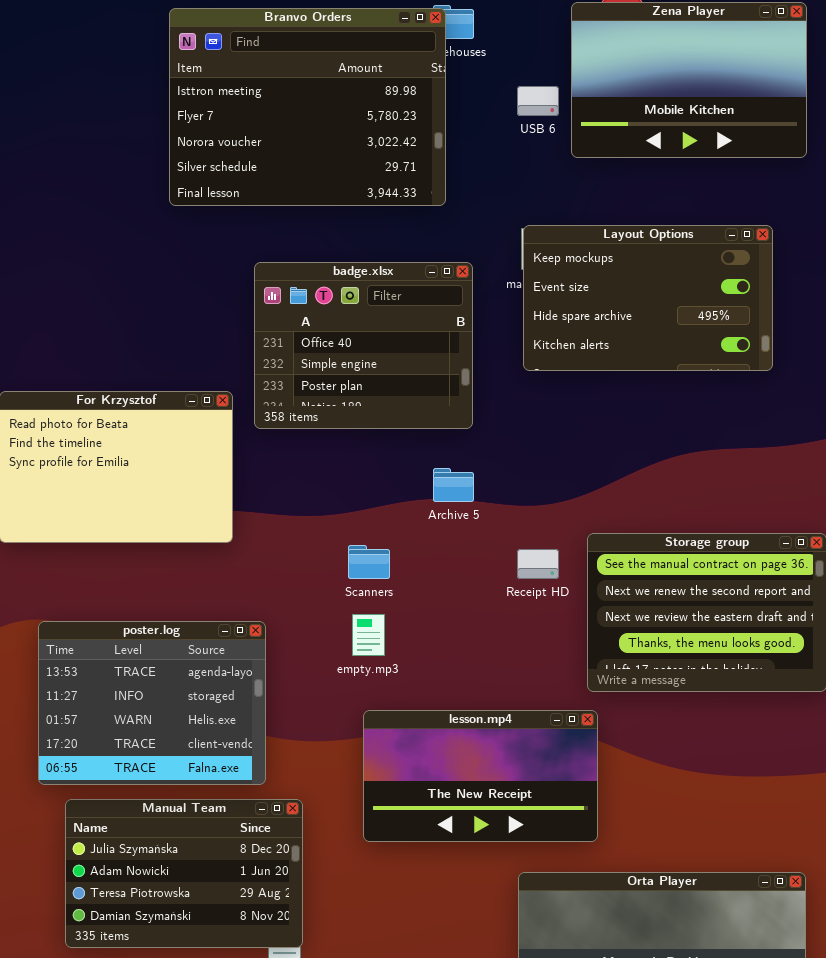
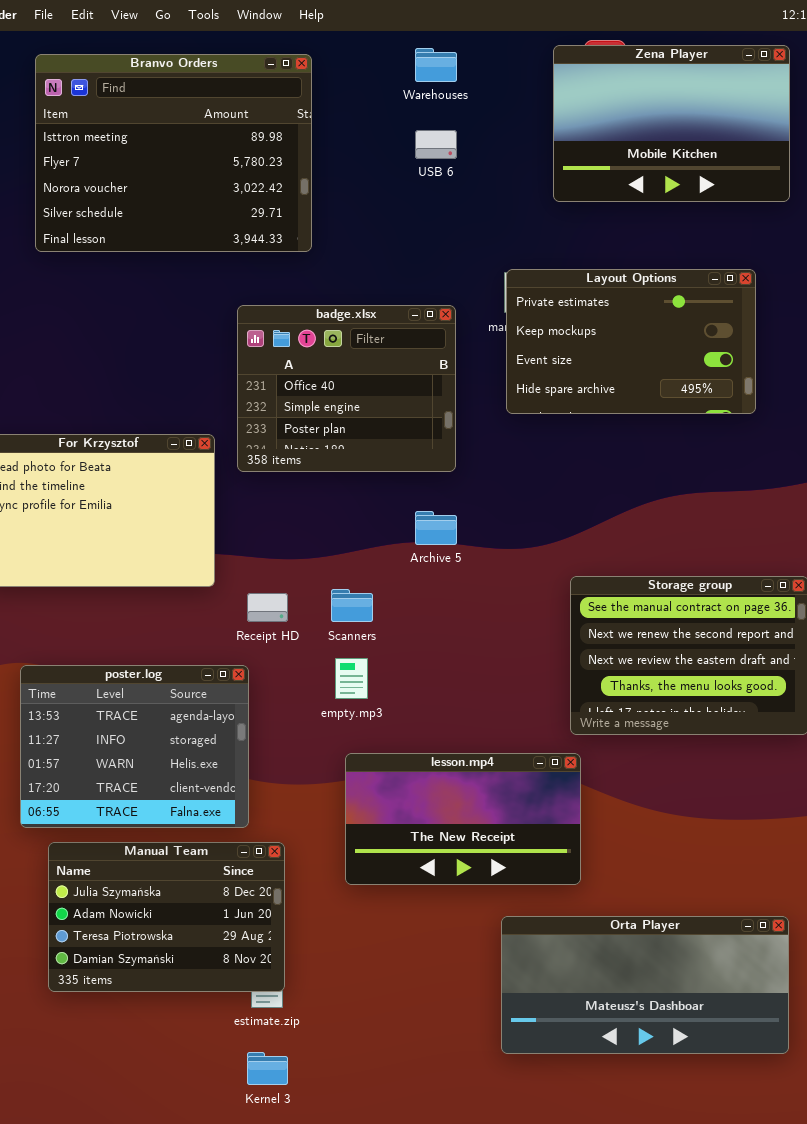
Branvo Orders: [169,8,446,206] -> [35,54,312,252], moved
USB 6: [517,86,559,116] -> [415,130,457,159], moved
Layout Options: [523,225,773,371] -> [506,269,756,414], scrolled up 1 row
Receipt HD: [517,549,559,579] -> [247,593,288,622], moved

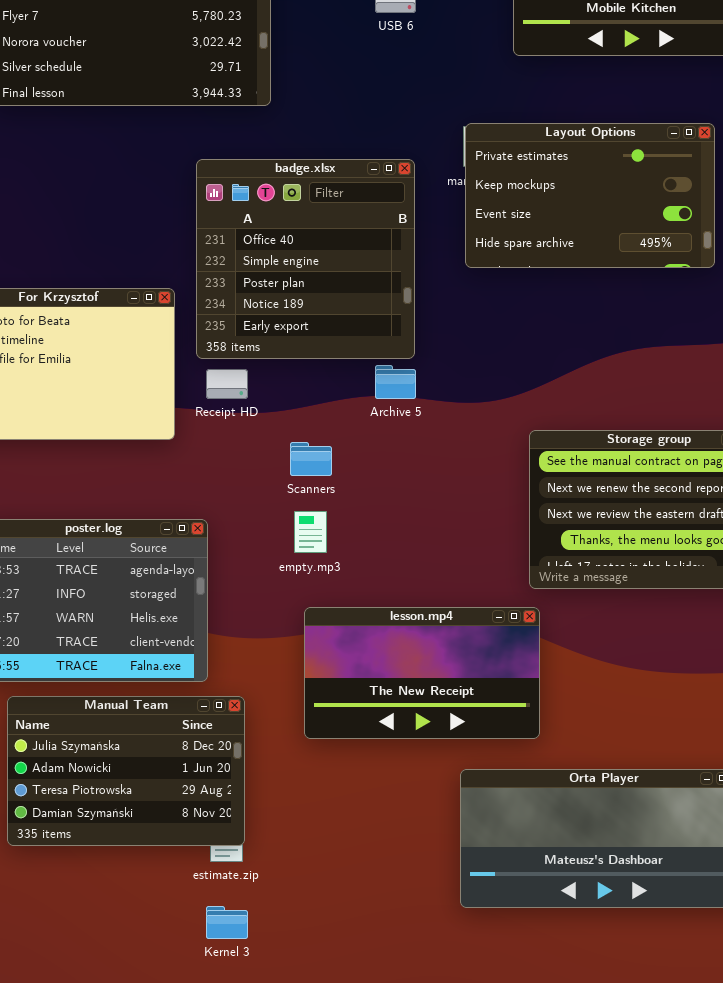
badge.xlsx: [237,305,456,472] -> [196,159,415,359], resized
Receipt HD: [247,593,288,622] -> [206,369,248,399], moved

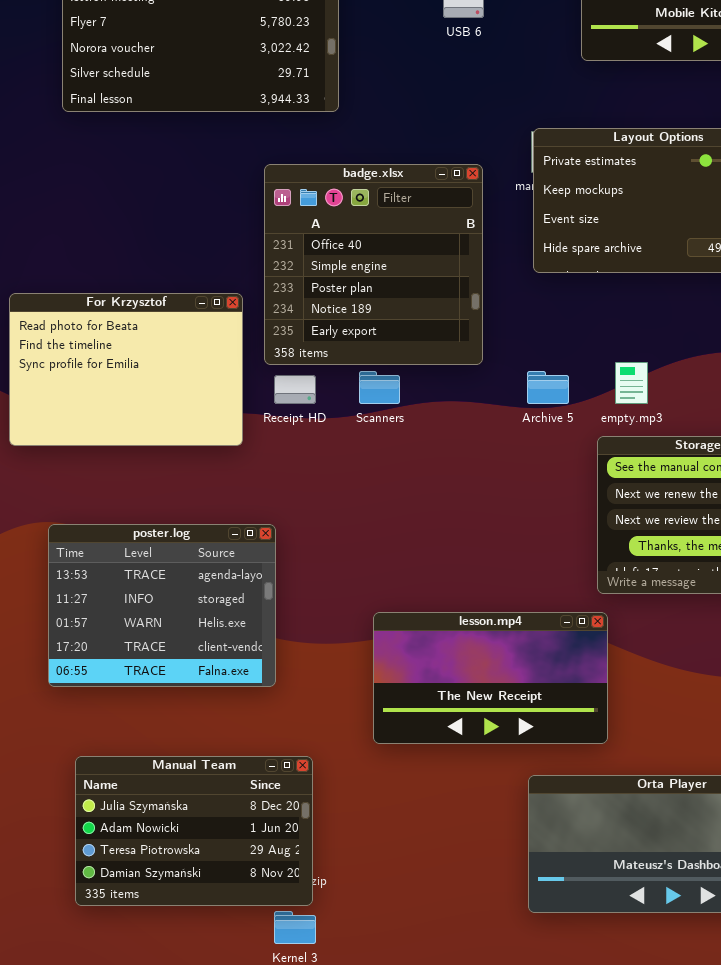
Archive 5: [375,365,416,399] -> [527,371,569,404], moved
Scanners: [290,442,332,476] -> [359,371,400,404], moved
empty.mp3: [294,511,327,553] -> [615,362,648,404], moved
Manual Team: [7,696,245,846] -> [75,756,313,906], moved

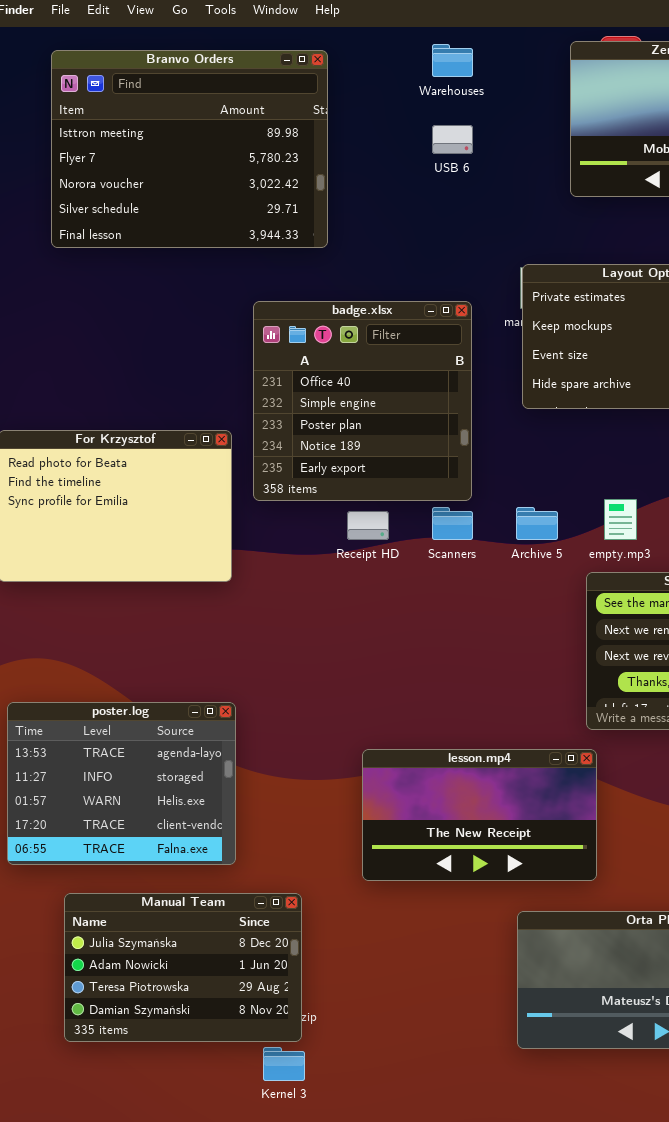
Scanners: [359,371,400,404] -> [432,507,473,540], moved
Receipt HD: [274,375,316,404] -> [347,511,389,540], moved
poster.log: [48,524,276,687] -> [7,702,236,865], moved

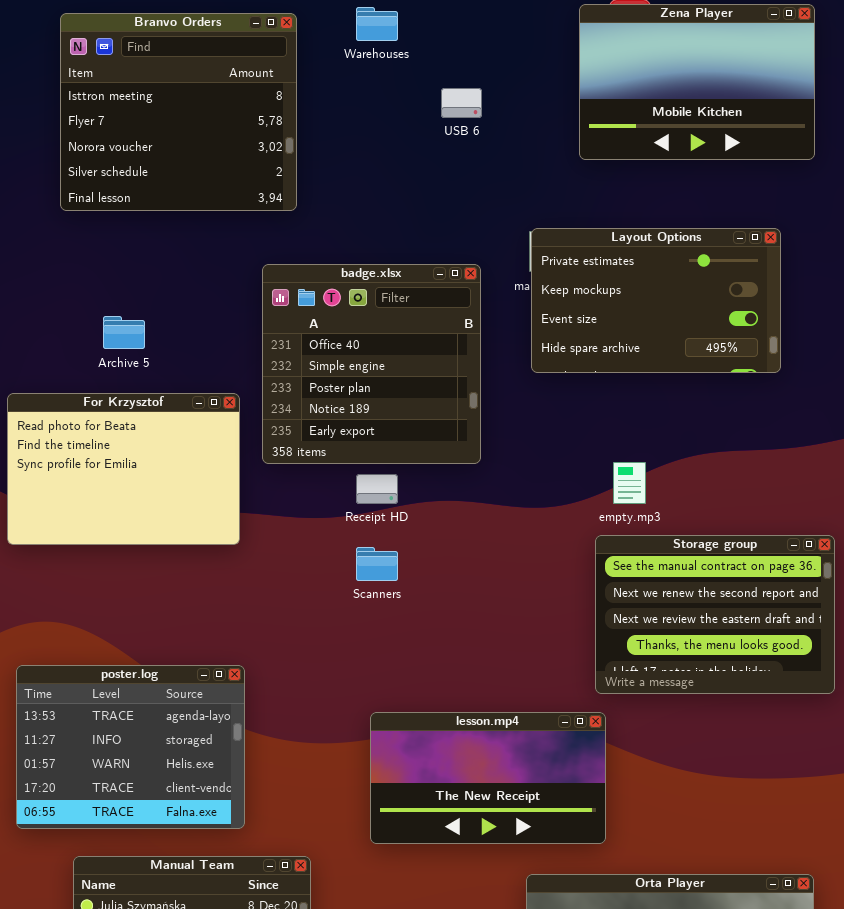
Warehouses: [432,44,473,77] -> [356,7,398,41], moved
Branvo Orders: [51,50,328,248] -> [60,13,297,211], resized
Scanners: [432,507,473,540] -> [356,547,398,581], moved
Archive 5: [516,507,558,540] -> [103,316,145,349], moved

